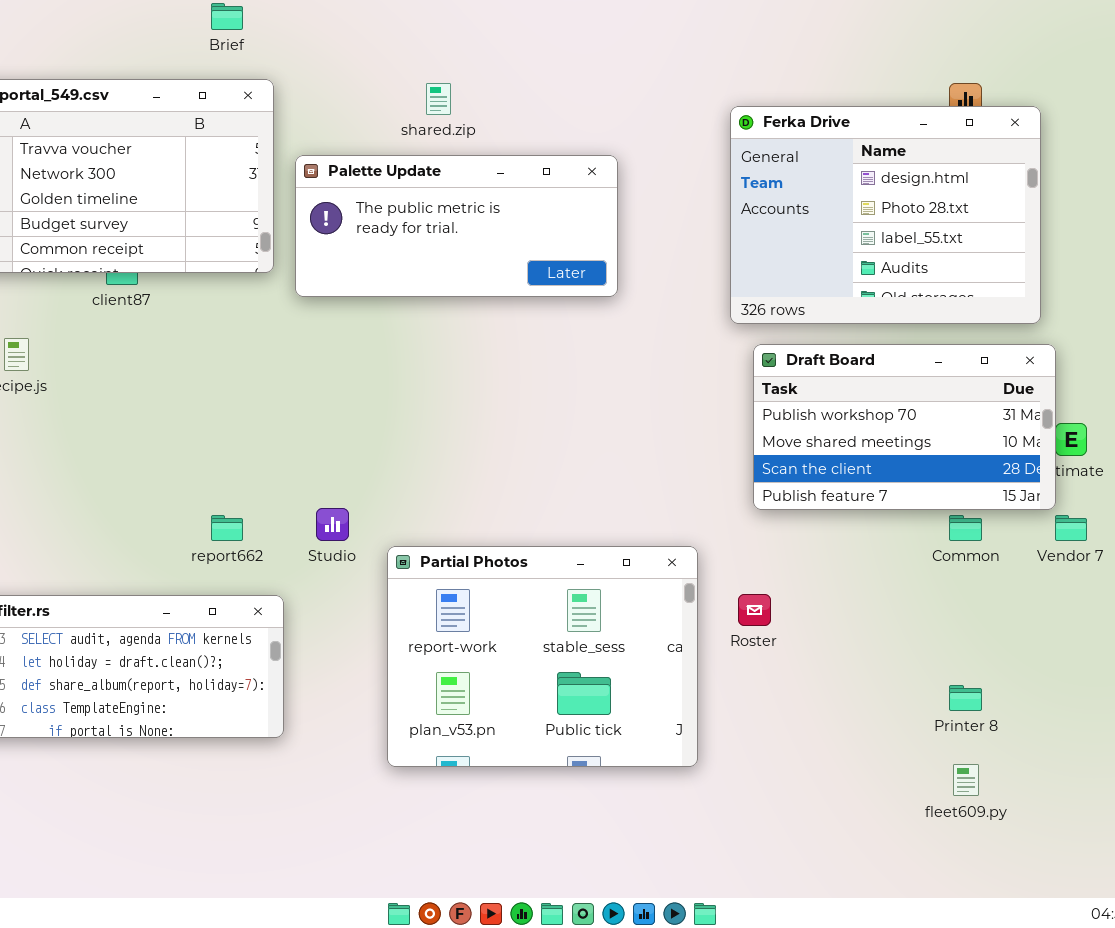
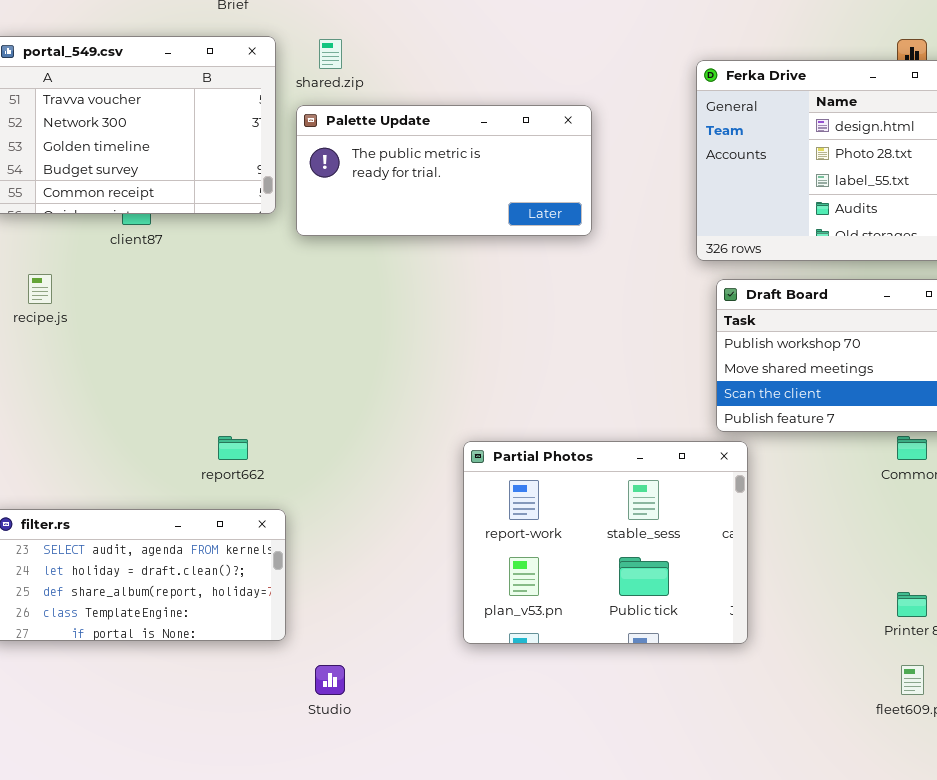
shared.zip: [426,83,451,115] -> [319,39,342,69], moved
Studio: [316,508,349,541] -> [315,665,345,695], moved
Partial Photos: [387,546,698,767] -> [463,441,748,644], moved

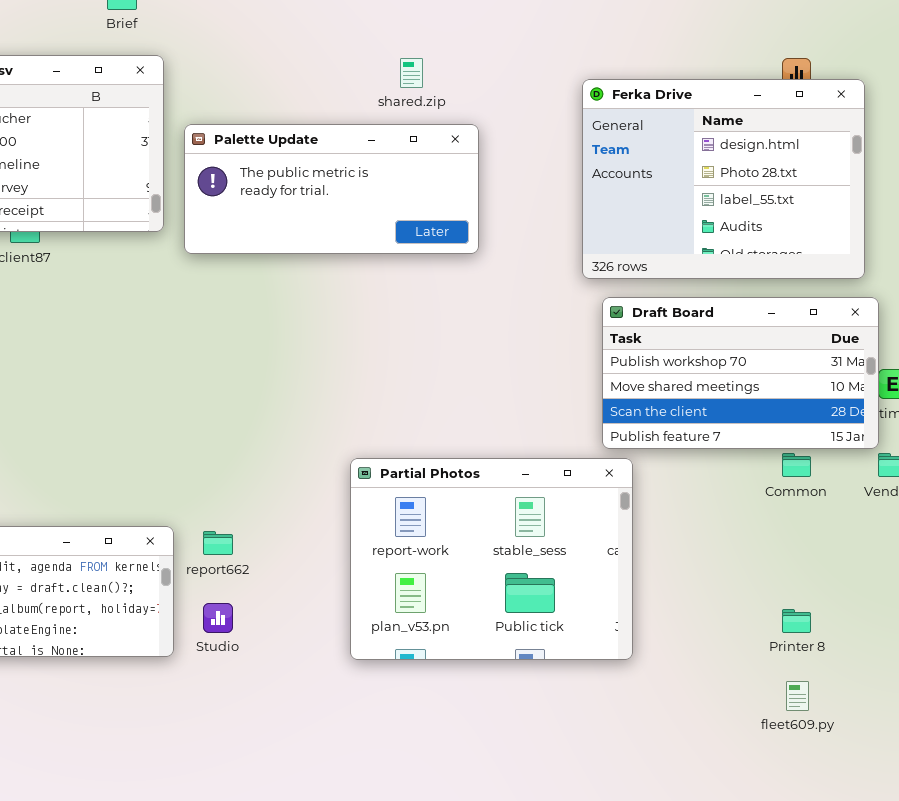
shared.zip: [319,39,342,69] -> [400,58,423,88], moved
report662: [218,436,248,460] -> [203,531,233,555], moved
Studio: [315,665,345,695] -> [203,603,233,633], moved

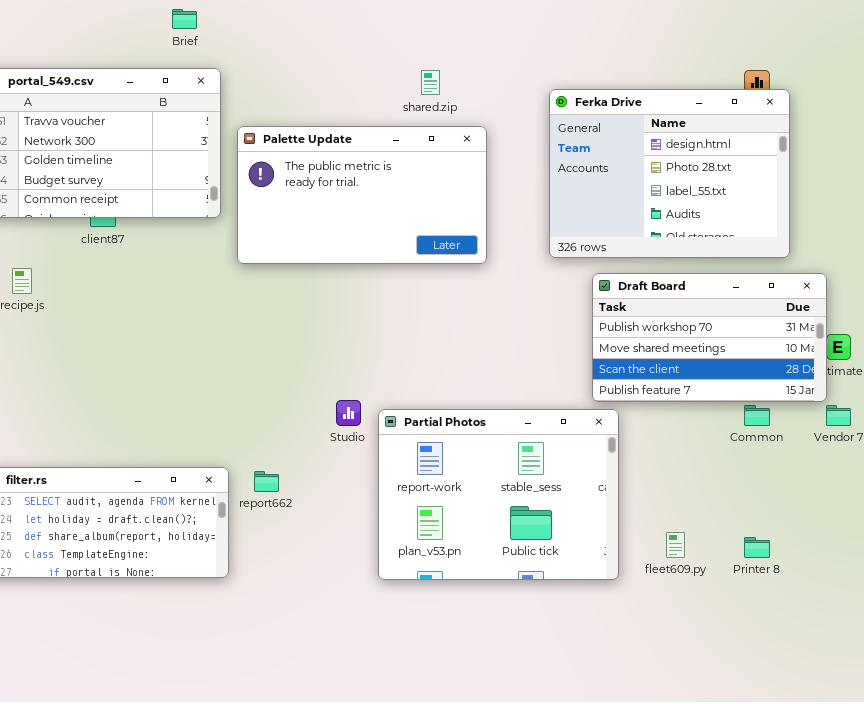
Ferka Drive: [582,79,865,279] -> [549,89,790,258], moved
Palette Update: [184,124,479,254] -> [237,126,487,264], resized
Studio: [203,603,233,633] -> [336,400,361,426], moved
fleet609.py: [786,681,809,711] -> [666,532,685,558], moved

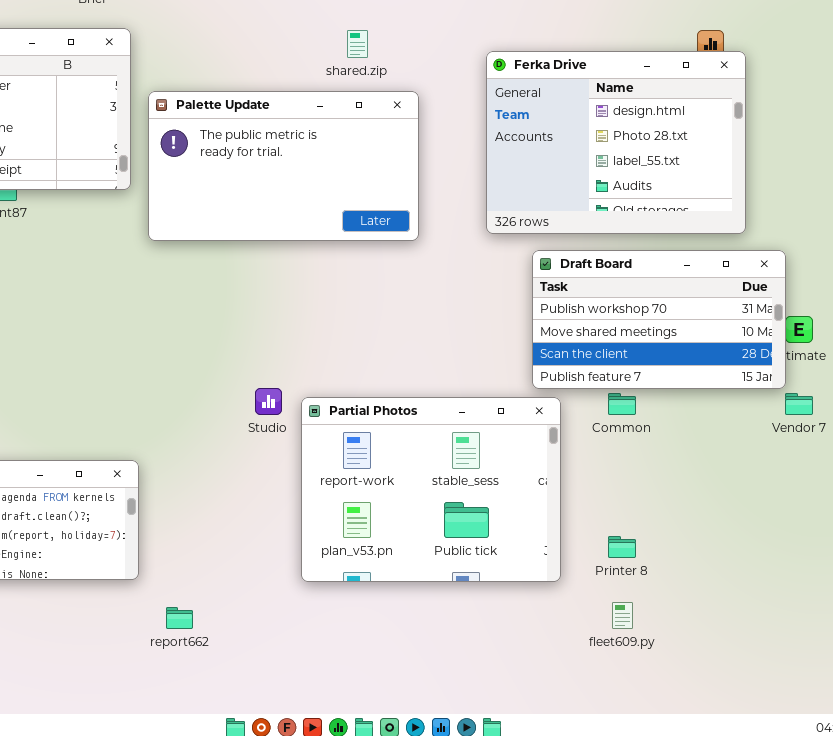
Common: [744,405,770,426] -> [608,393,636,415], moved
report662: [254,471,279,492] -> [166,607,193,629], moved
fleet609.py: [666,532,685,558] -> [612,602,633,629], moved
Printer 8: [744,537,770,558] -> [608,536,636,558], moved

